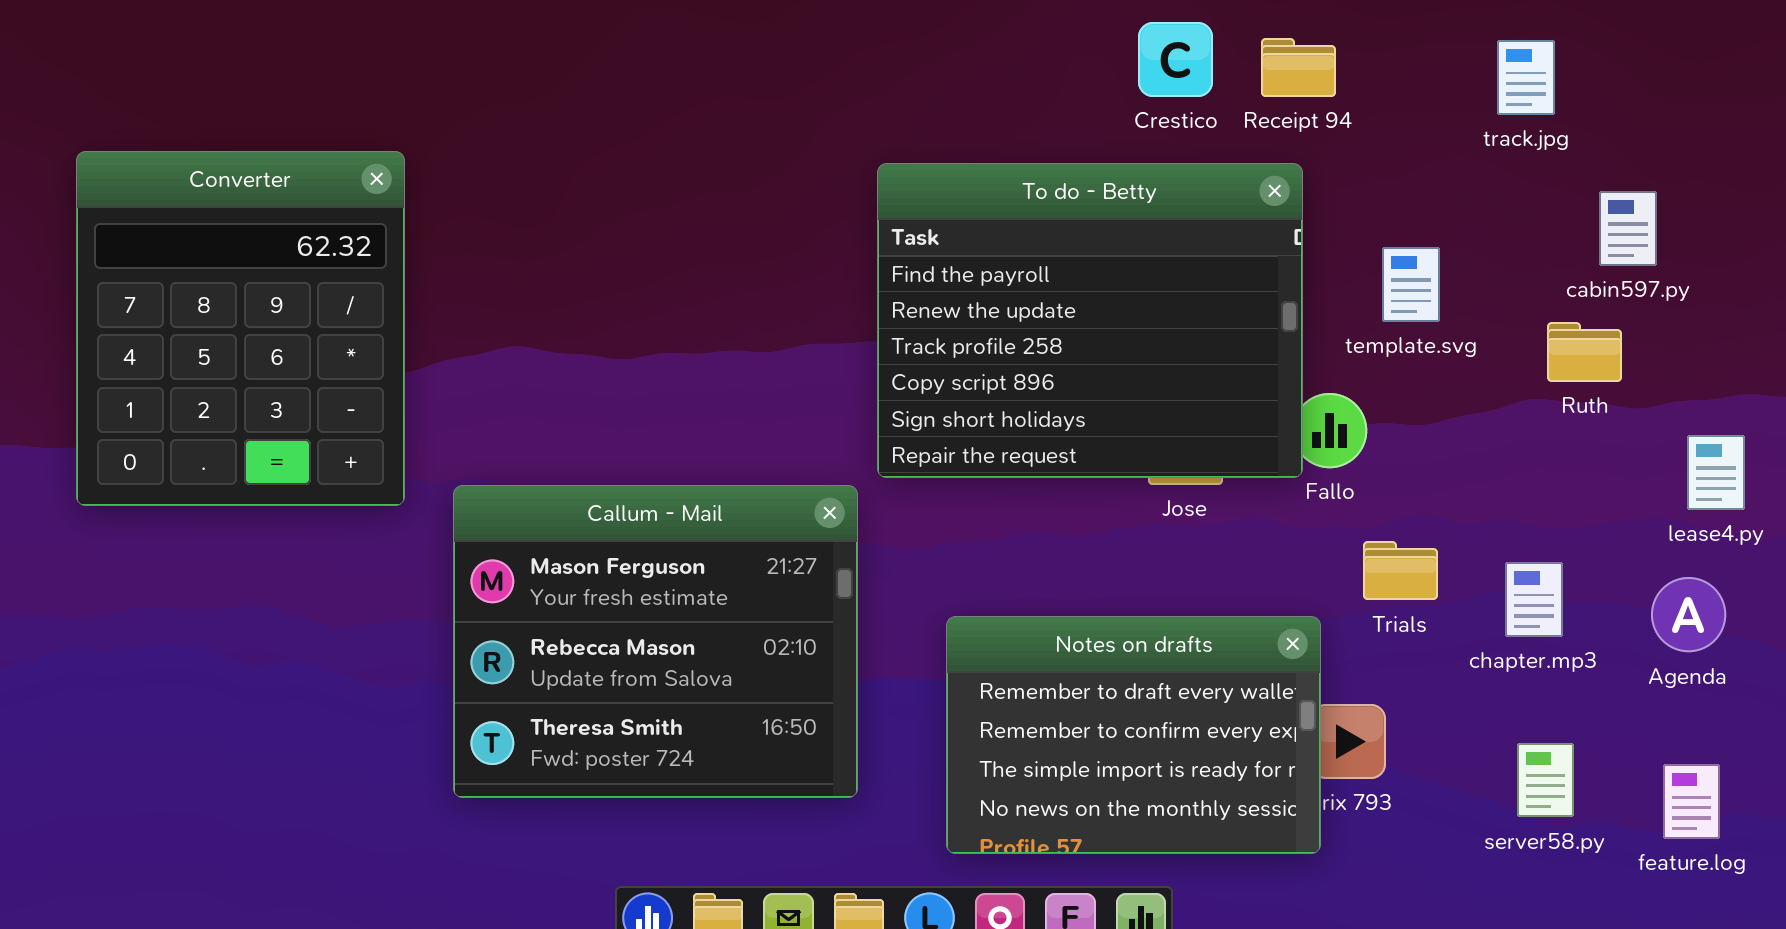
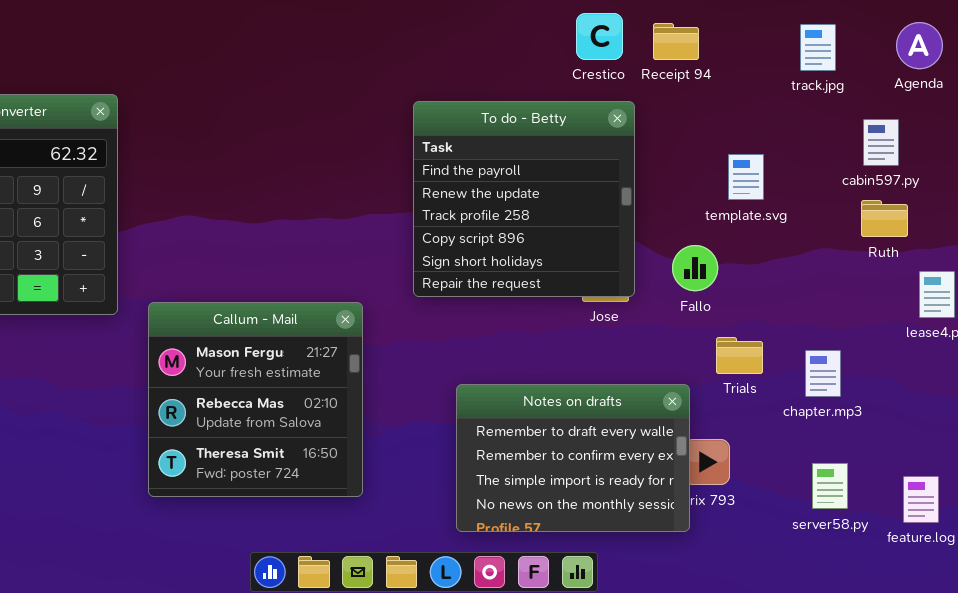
To do - Betty: [877,163,1303,478] -> [413,101,635,297], resized
Ruth: [1547,322,1622,382] -> [861,200,908,237], moved
Callum - Mail: [453,485,858,798] -> [148,302,363,497], resized
Agenda: [1651,577,1726,652] -> [896,22,943,69], moved

